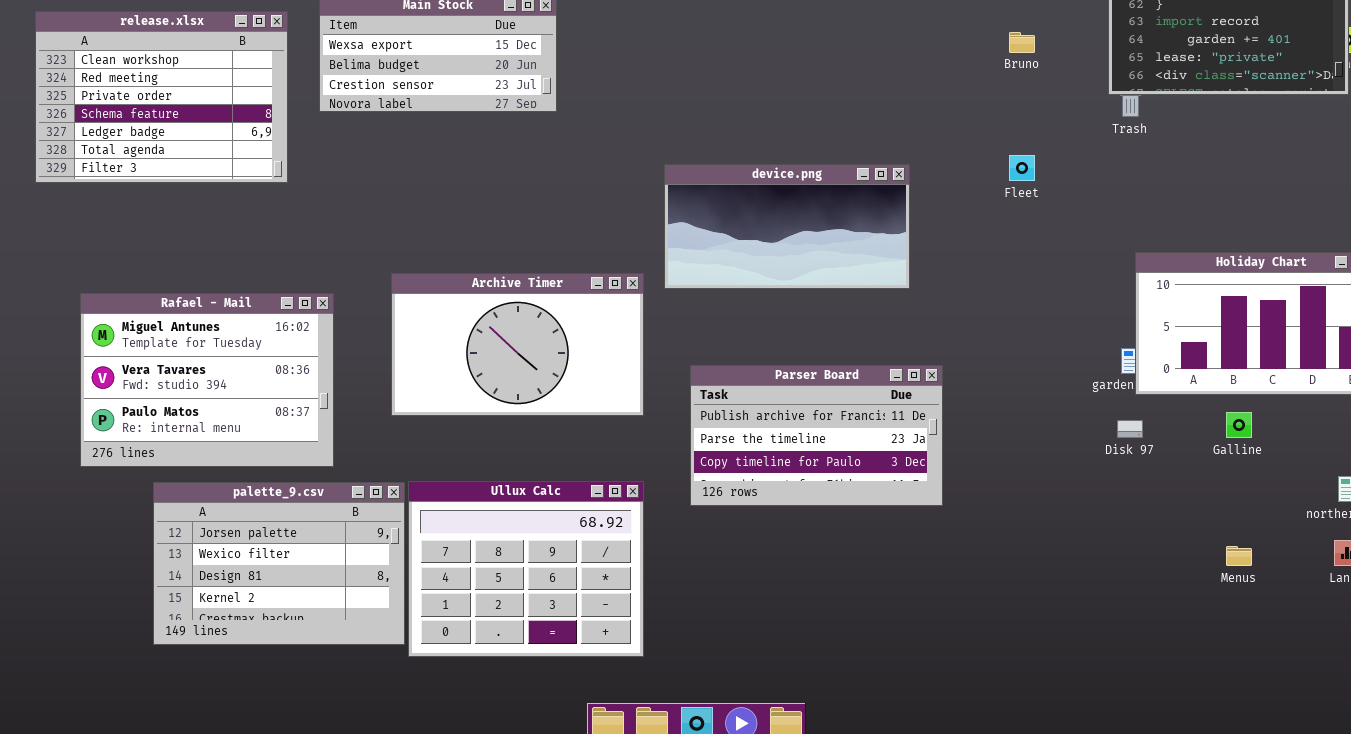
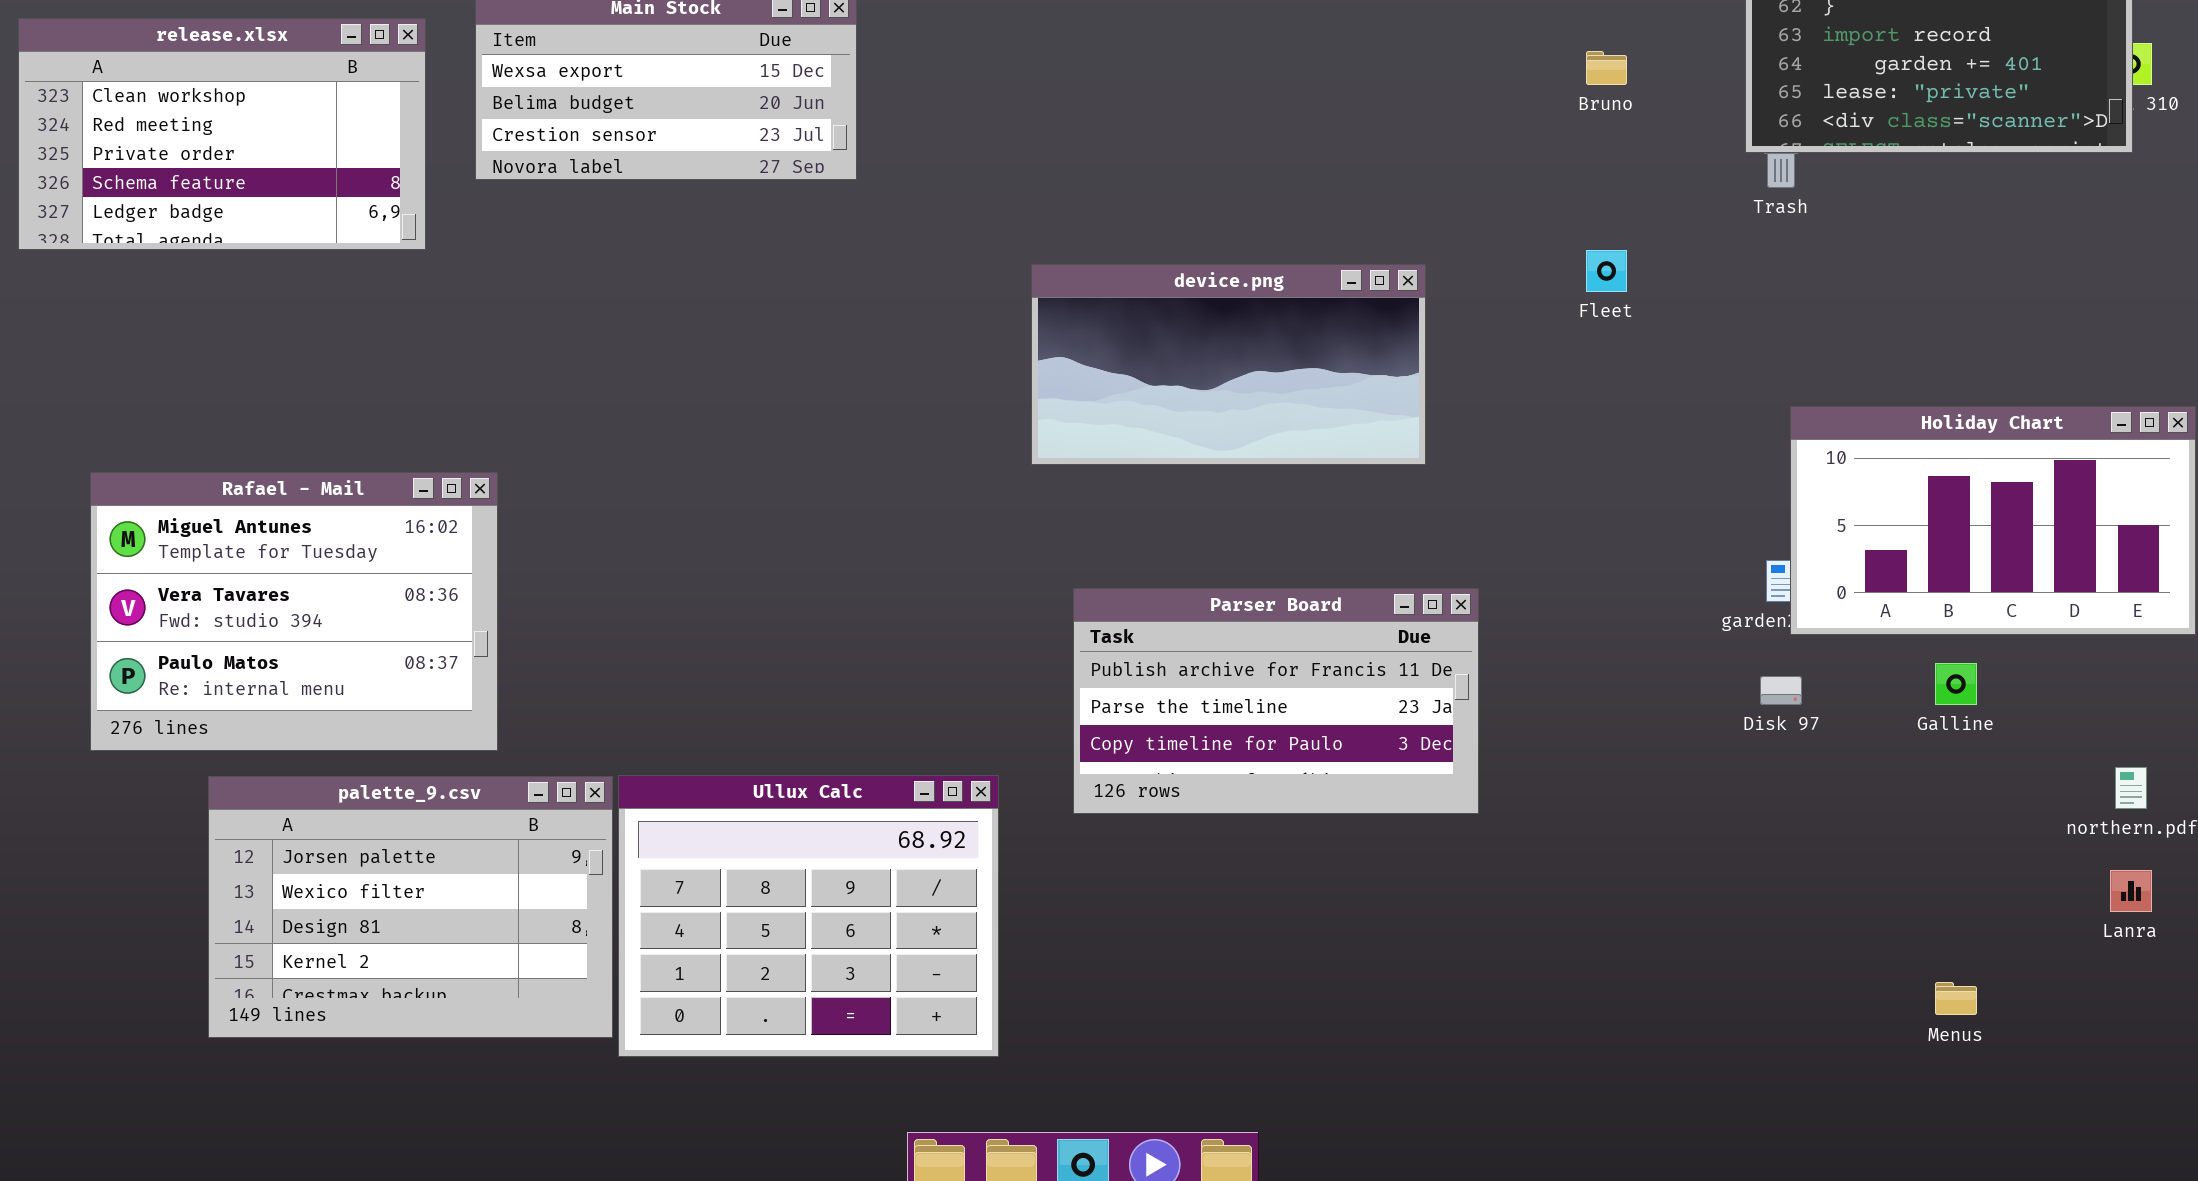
release.xlsx: [35,11,288,183] -> [18,18,426,250], resized
Archive Timer: [391,273,644,416] -> none, closed
Menus: [1226,546,1252,566] -> [1935,982,1977,1015], moved

